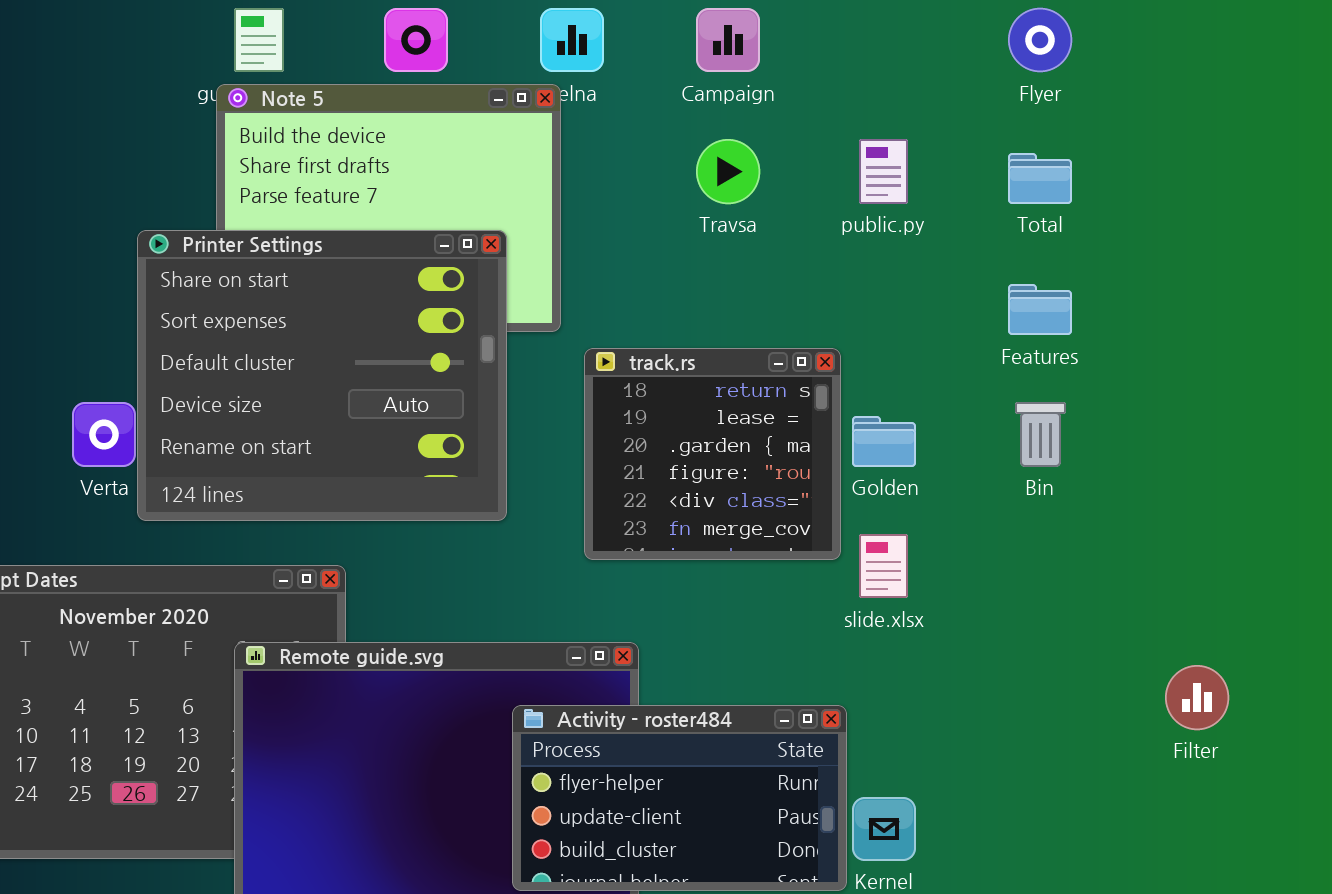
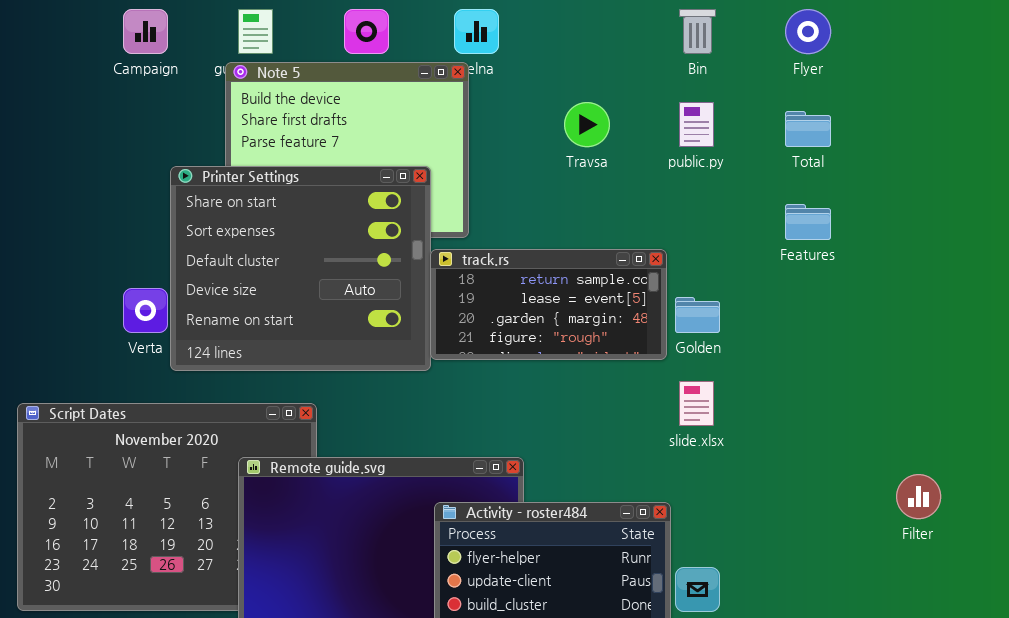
Campaign: [696,8,760,72] -> [123,9,168,54], moved
track.rs: [584,348,841,560] -> [430,249,667,360], resized
Bin: [1015,402,1066,467] -> [679,9,716,54], moved

